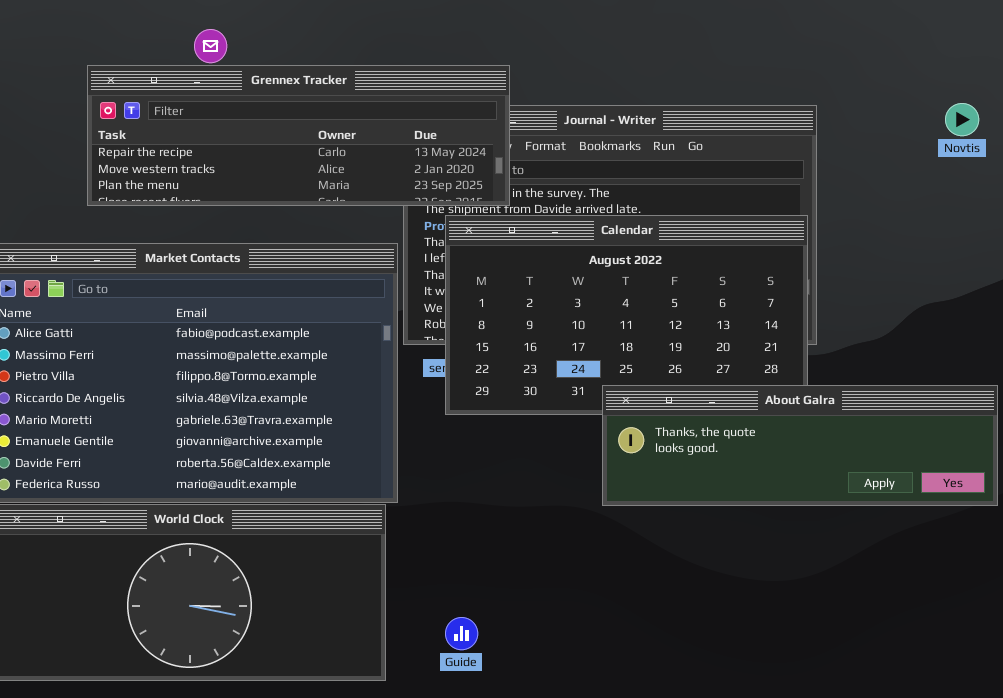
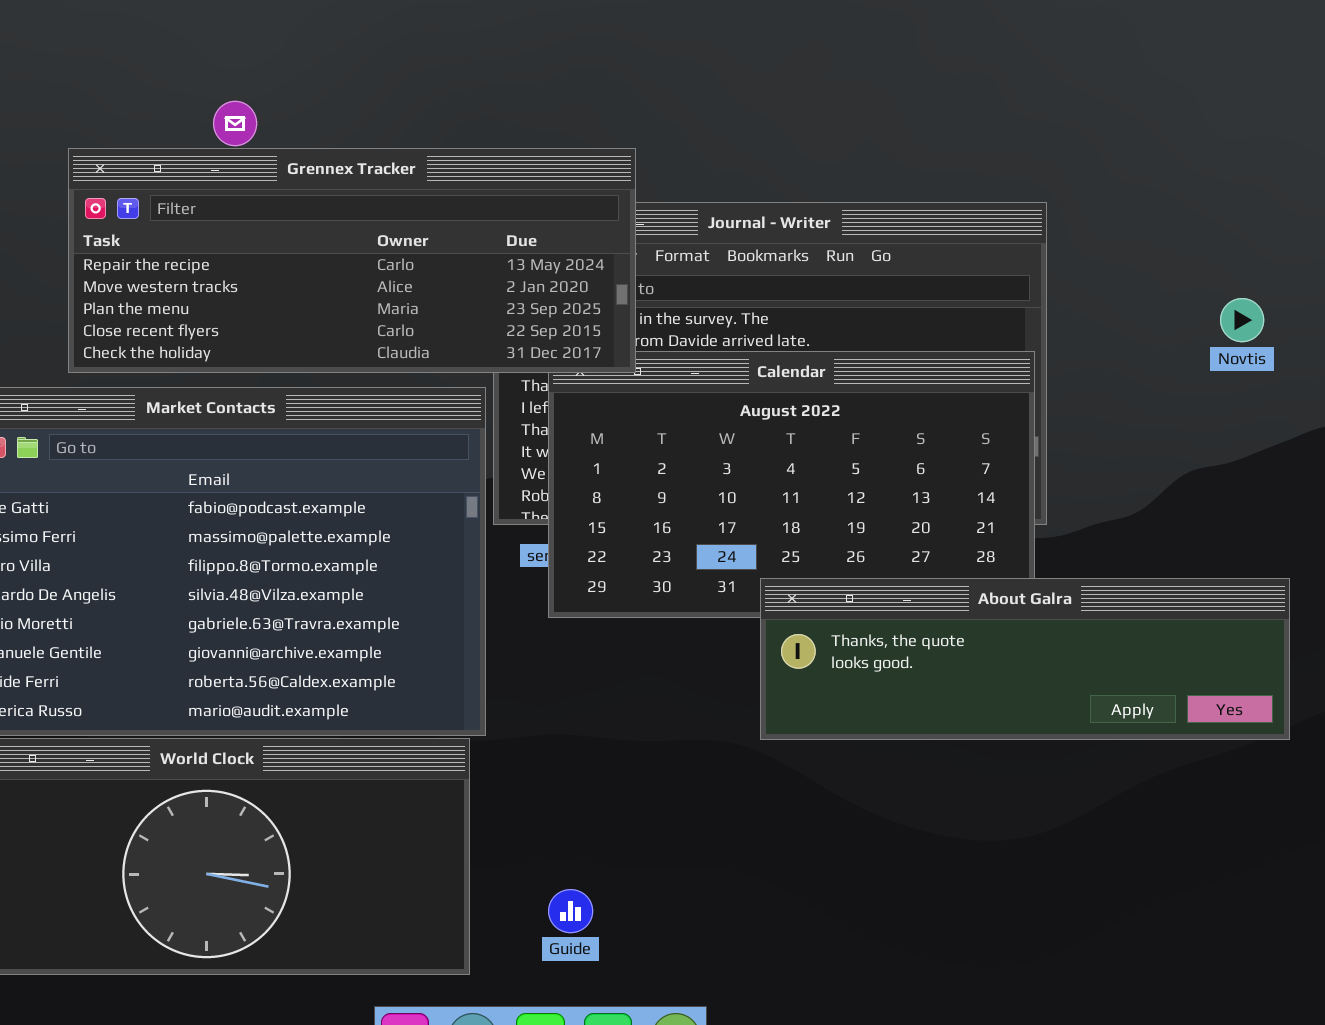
Grennex Tracker: [87,65,510,206] -> [68,148,636,373], resized
Novtis: [945,103,979,136] -> [1220,298,1264,342], moved

